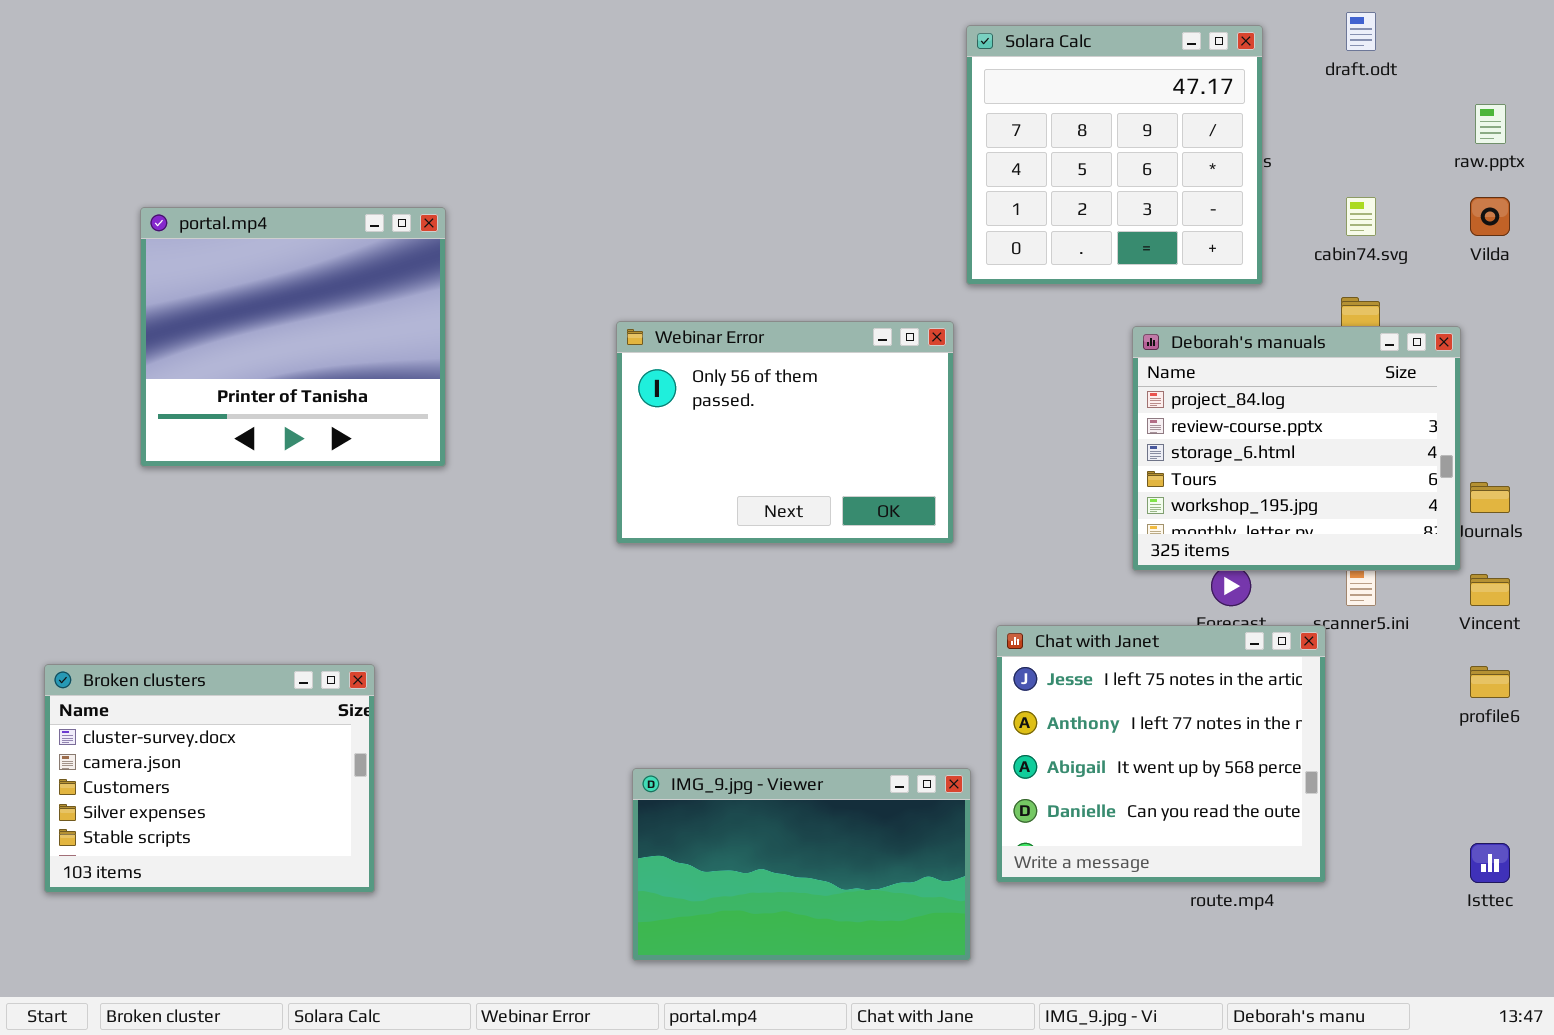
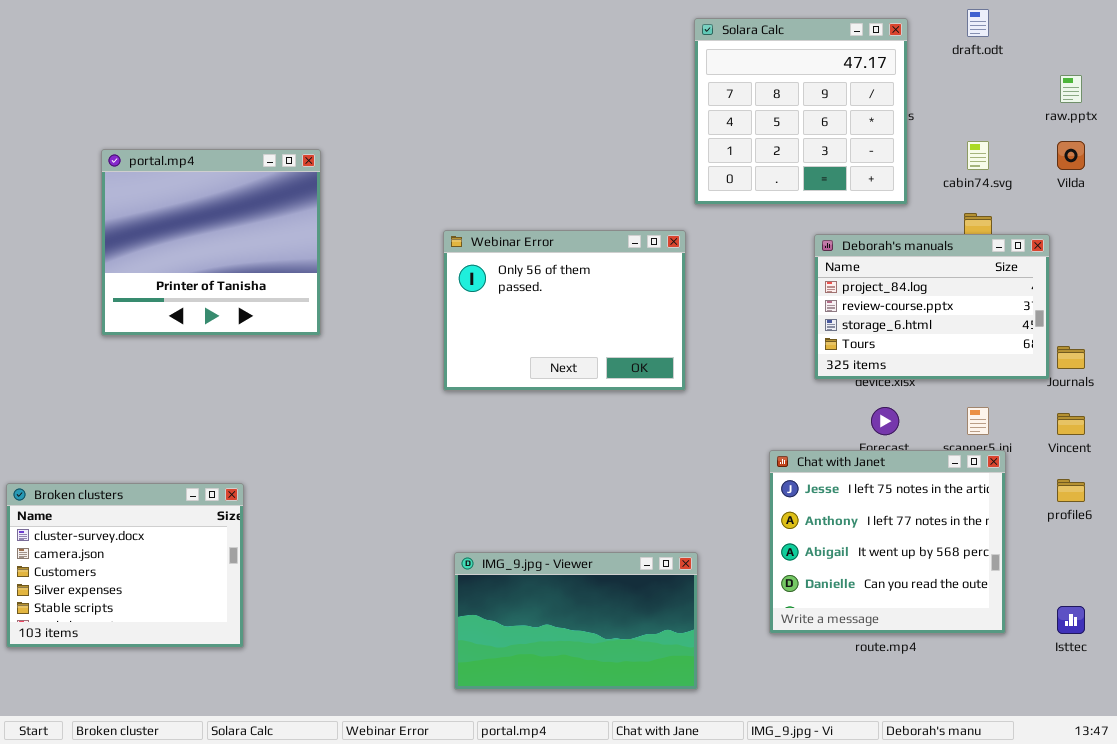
Deborah's manuals: [1132,326,1461,571] -> [814,234,1050,380], resized
Chat with Janet: [996,625,1326,883] -> [769,450,1006,634], moved
Broken clusters: [44,664,375,893] -> [6,483,244,648], moved

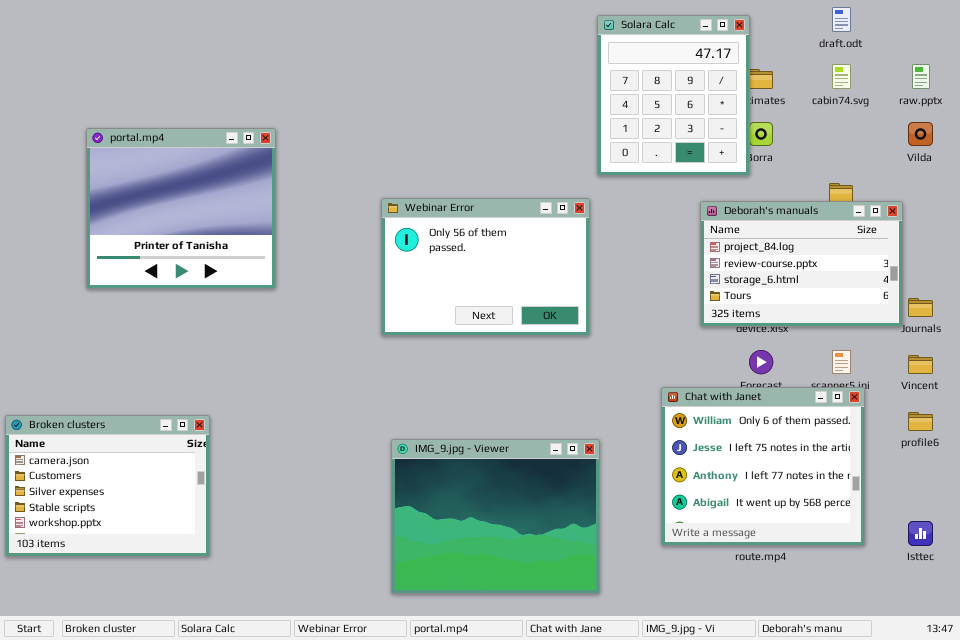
Solara Calc: [694,18,908,205] -> [597,15,750,176], resized
cabin74.svg: [967,141,989,170] -> [832,64,851,89], moved
Chat with Janet: [769,450,1006,634] -> [661,387,865,546], scrolled up 1 row
Broken clusters: [6,483,244,648] -> [5,415,210,557], scrolled down 1 row
IMG_9.jpg - Viewer: [454,552,698,690] -> [391,439,600,594], resized

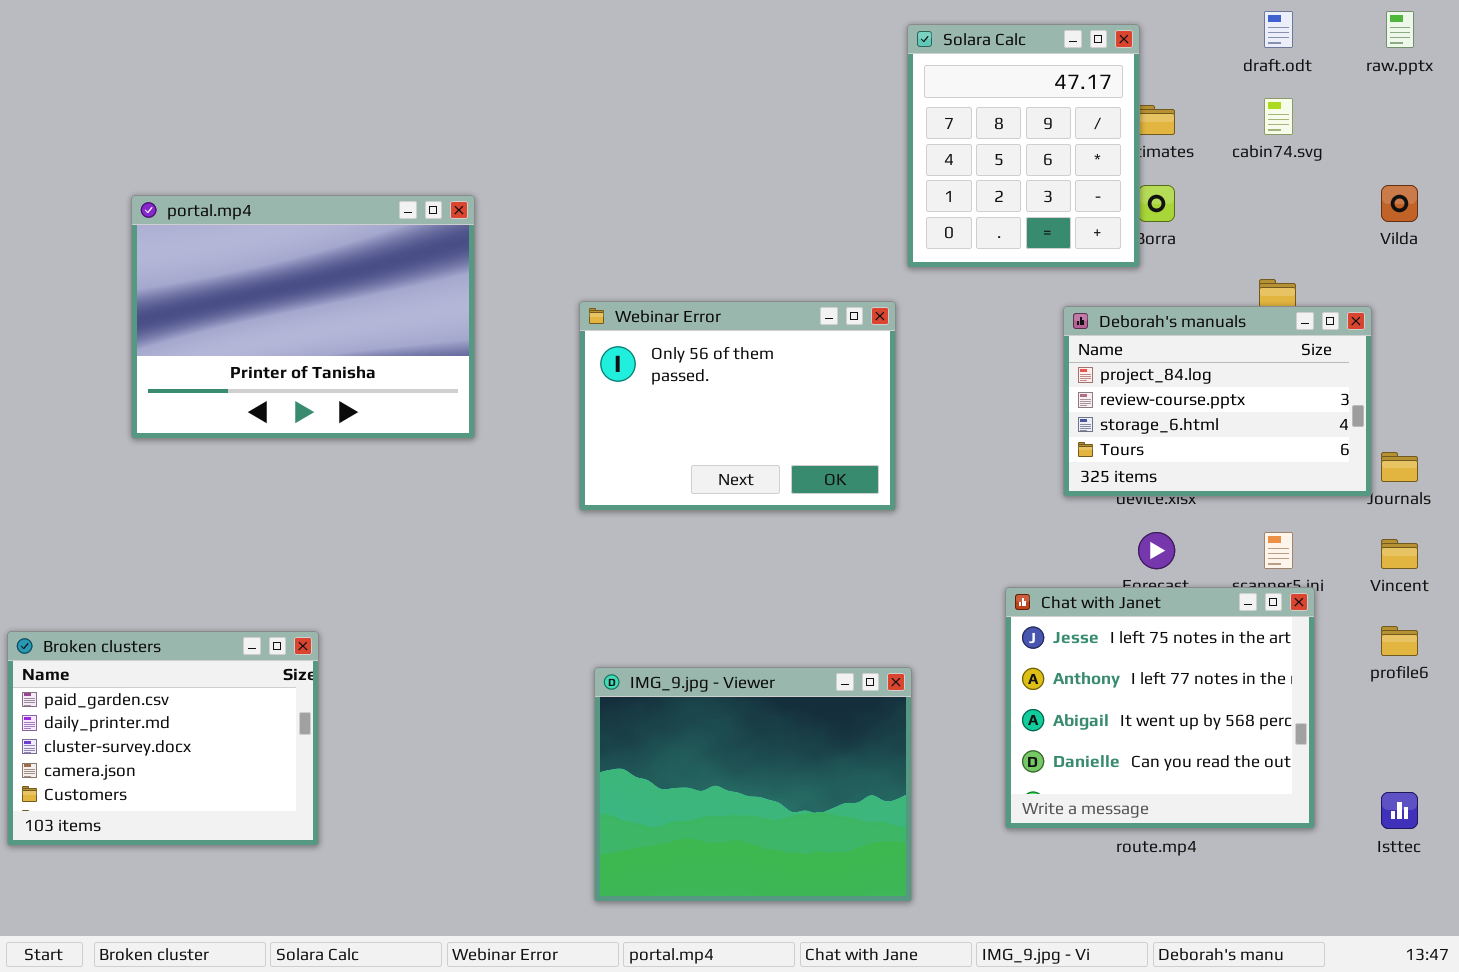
raw.pptx: [912,64,930,89] -> [1386,11,1414,48], moved
portal.mp4: [86,128,276,289] -> [131,195,475,439], resized
Chat with Janet: [661,387,865,546] -> [1005,587,1315,829], scrolled down 1 row
Broken clusters: [5,415,210,557] -> [7,631,319,846], scrolled up 3 rows

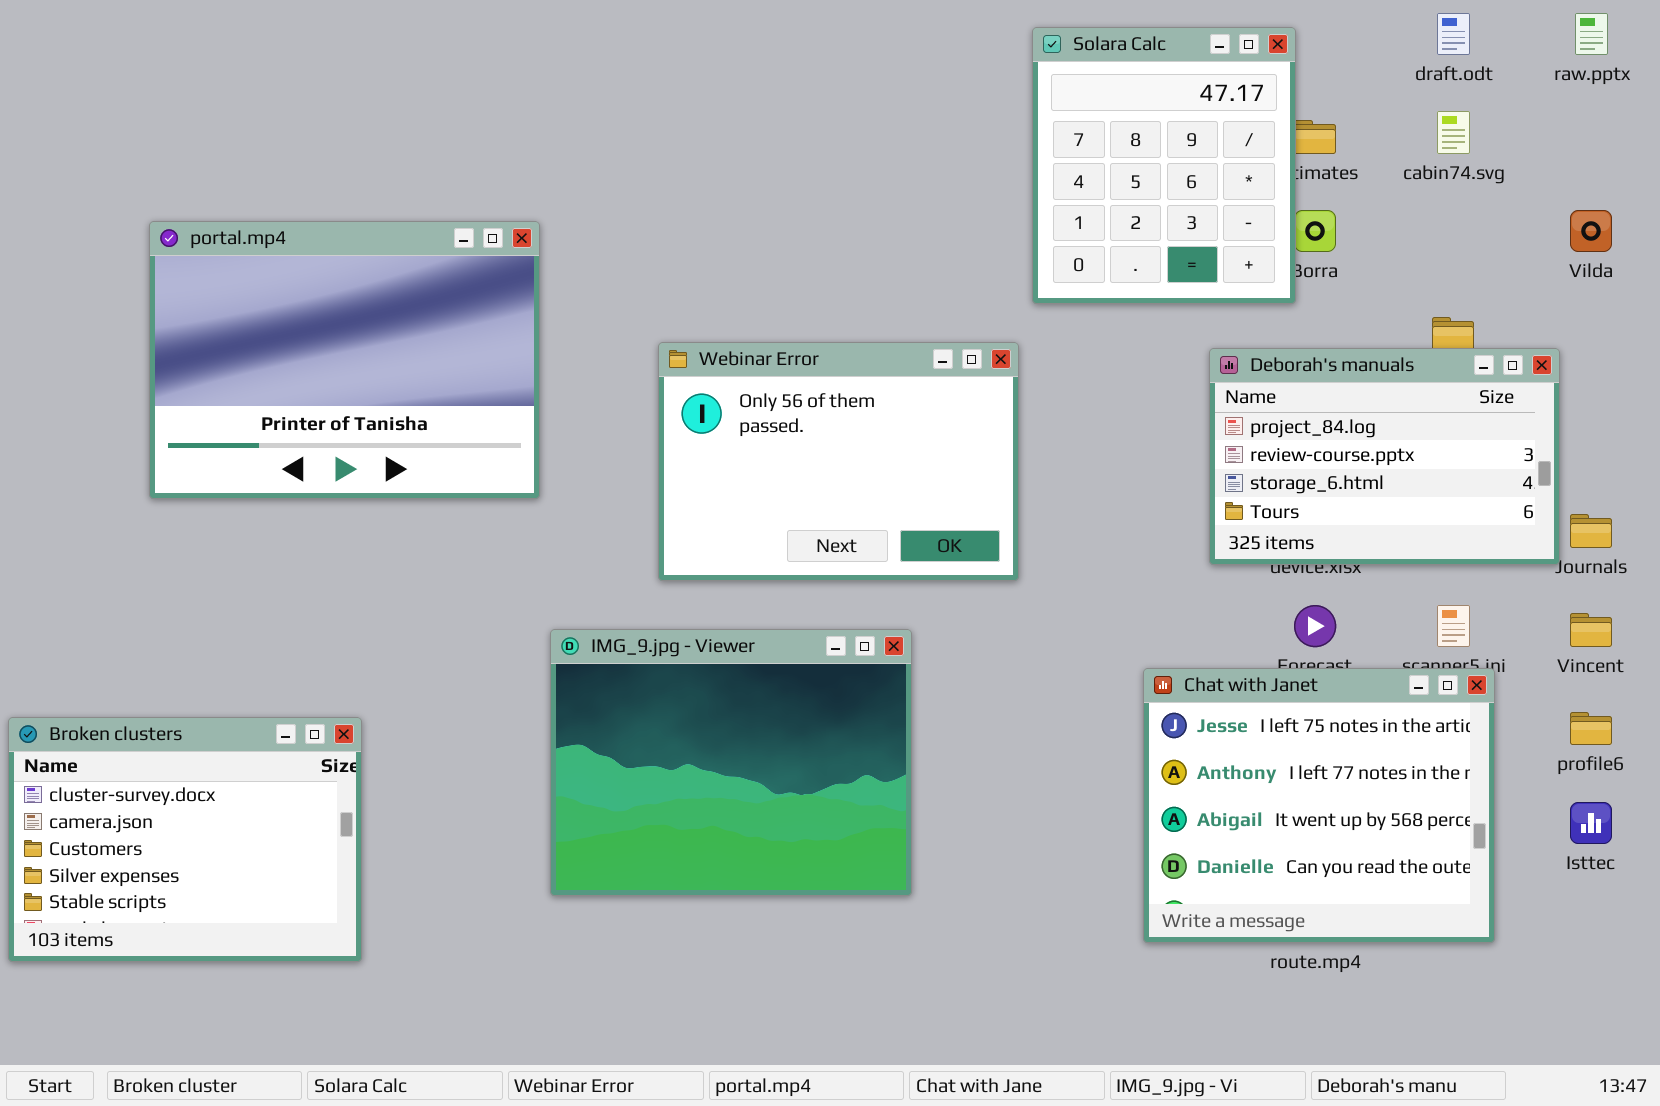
Broken clusters: [7,631,319,846] -> [8,717,362,962], scrolled down 2 rows
IMG_9.jpg - Viewer: [594,667,912,902] -> [550,629,912,896], moved
Isttec: [1381,792,1418,829] -> [1570,802,1612,844], moved

